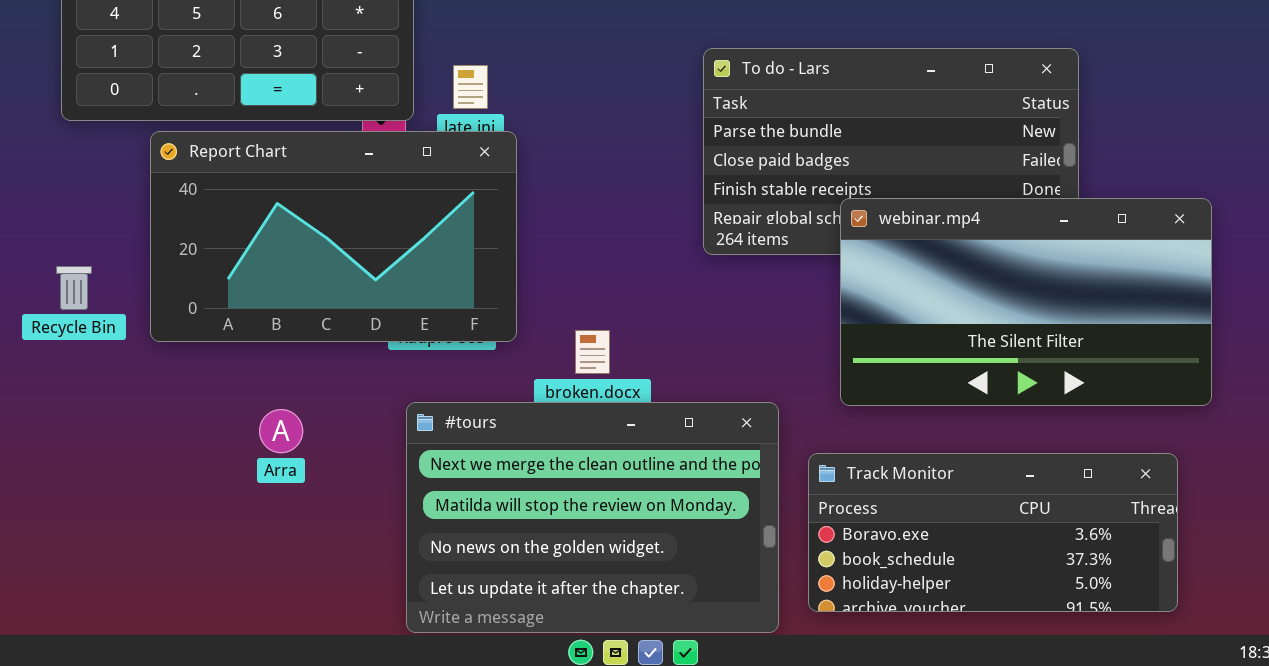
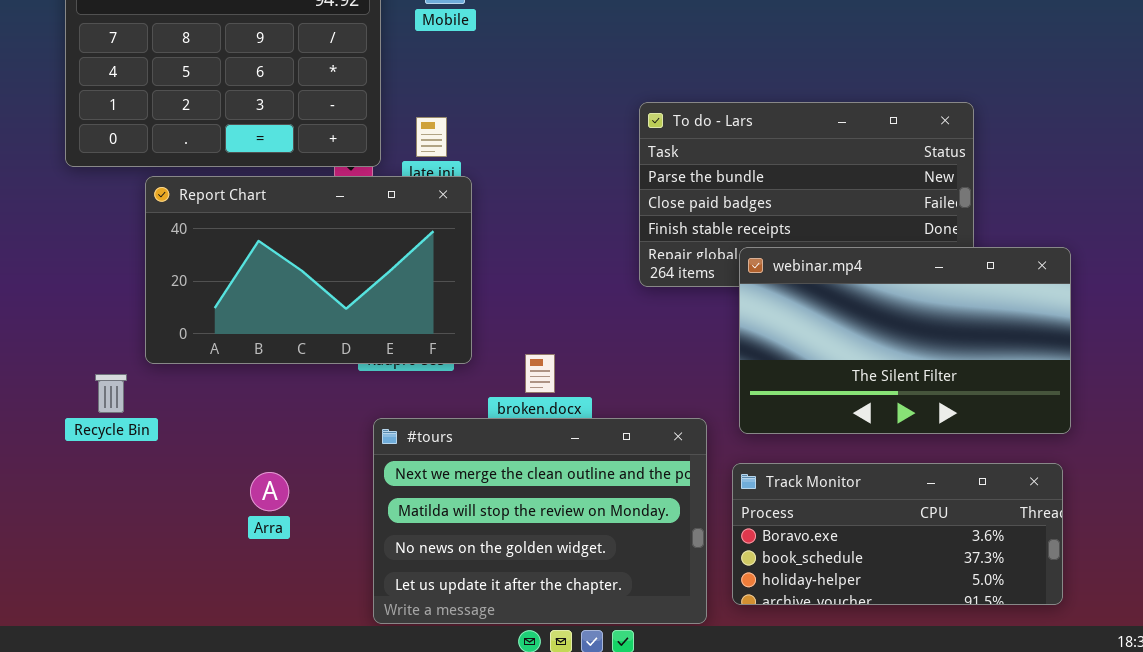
webinar.mp4: [840,198,1212,406] -> [739,247,1071,434], moved
Recycle Bin: [56,266,92,310] -> [95,374,127,413], moved
Arra: [259,409,303,453] -> [250,472,289,511], moved

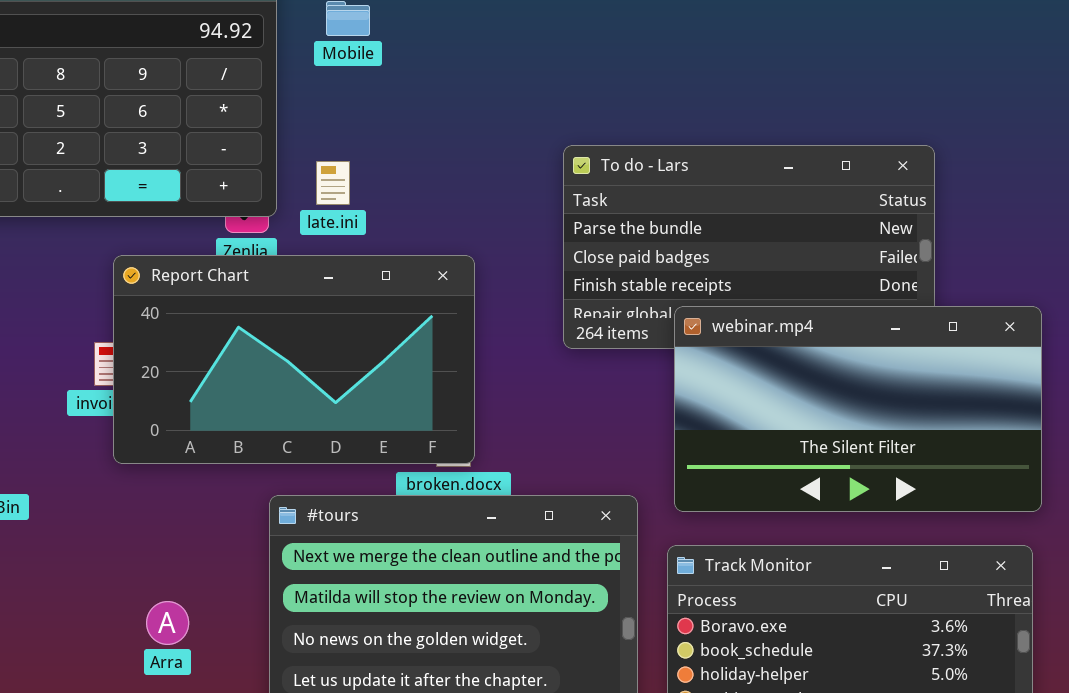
Report Chart: [145,176,472,364] -> [113,255,475,464], moved
Arra: [250,472,289,511] -> [146,601,189,645], moved

